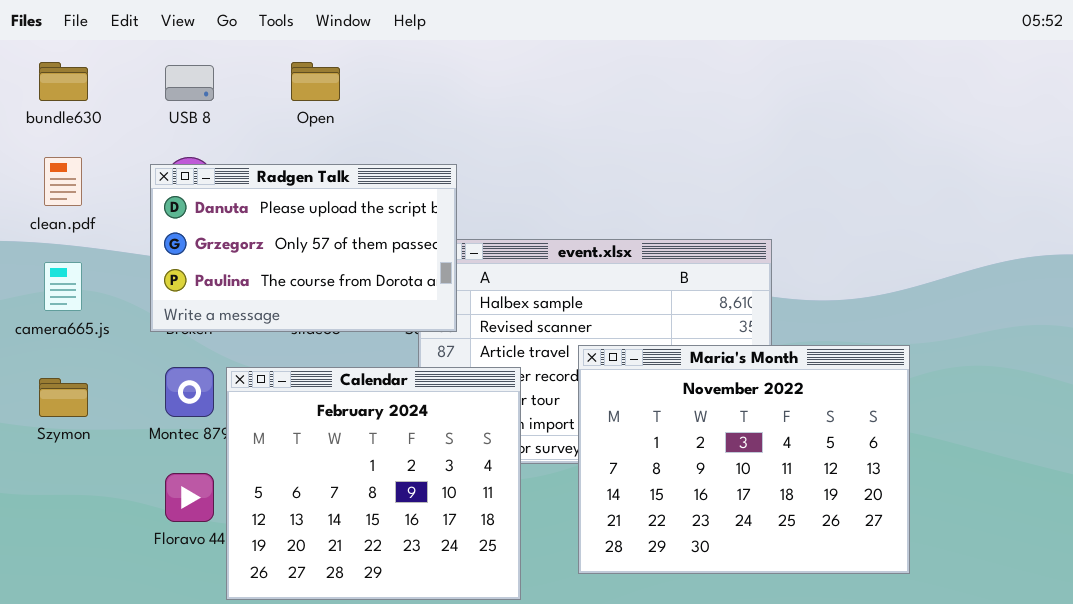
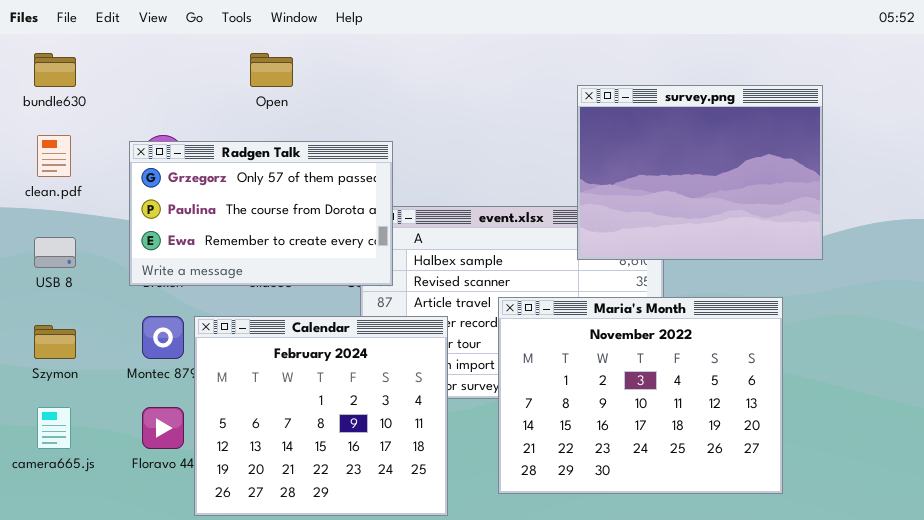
USB 8: [165,65,214,101] -> [34,237,76,268], moved
survey.png: none -> [577,85,823,260], opened
Radgen Talk: [150,164,457,332] -> [129,141,393,286], scrolled down 1 row
camera665.js: [44,262,82,311] -> [37,407,71,449], moved

